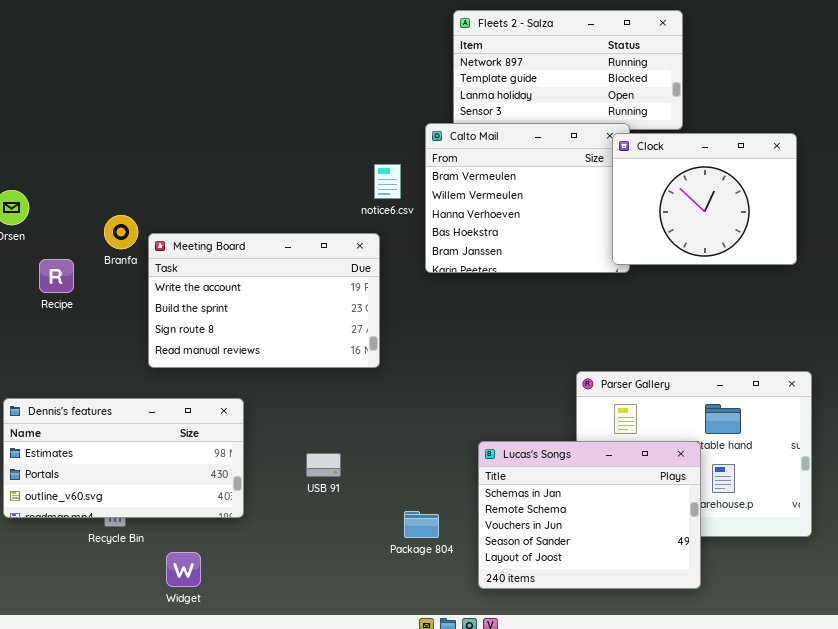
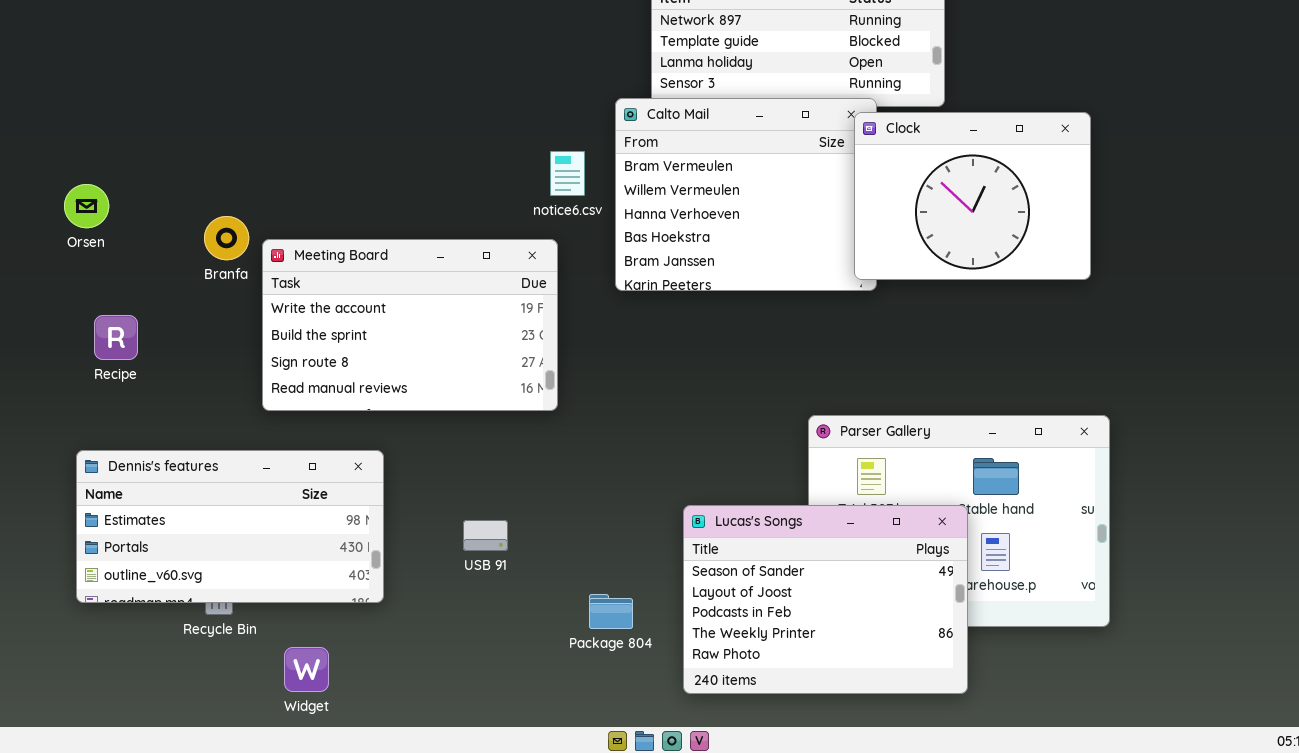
Recipe: [39,259,74,293] -> [94,315,138,360], moved
Lucas's Songs: [478,441,701,589] -> [683,505,968,694], scrolled down 3 rows

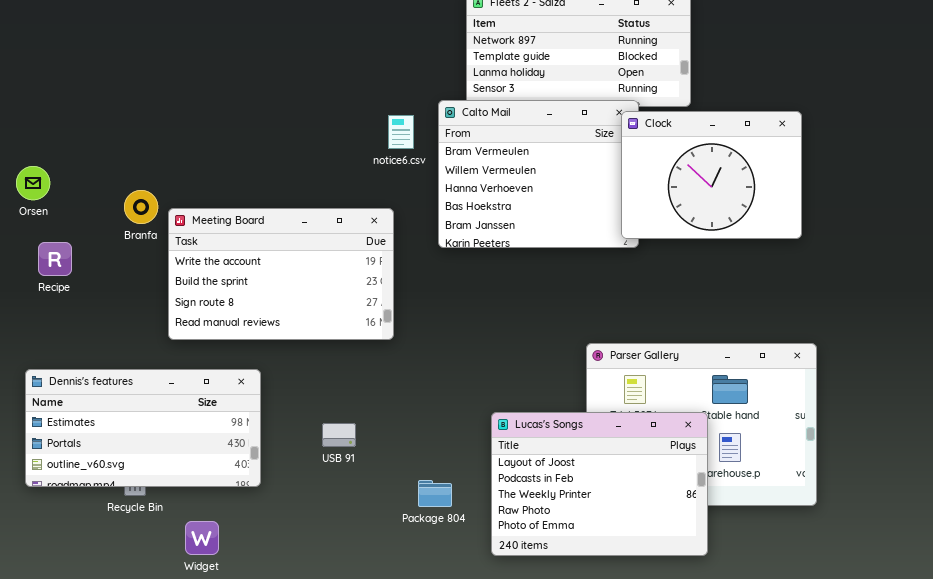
notice6.csv: [550,151,585,196] -> [388,115,414,149], moved
Recipe: [94,315,138,360] -> [38,242,72,276], moved
Lucas's Songs: [683,505,968,694] -> [491,412,708,556], scrolled down 1 row

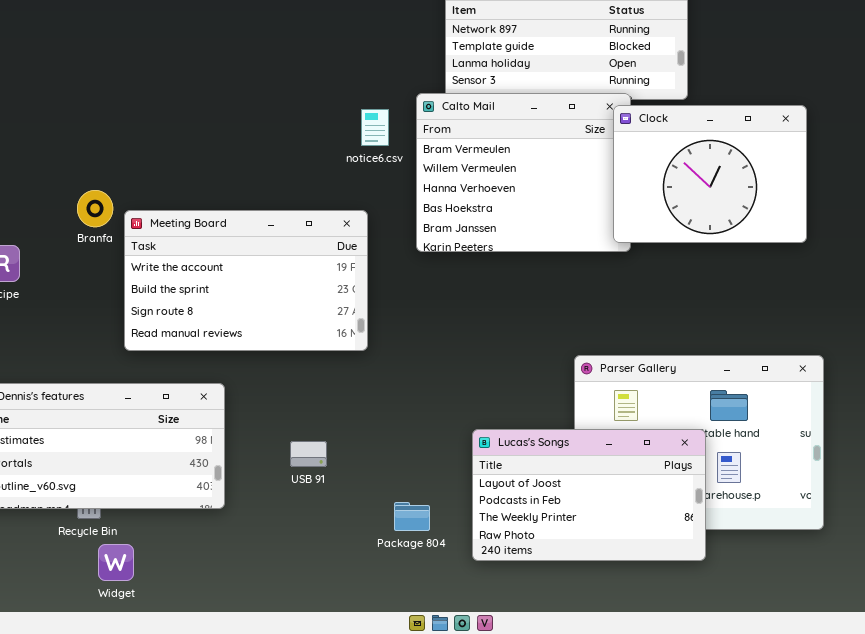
Lucas's Songs: [491,412,708,556] -> [472,429,706,561], resized
Widget: [185,521,219,555] -> [98,544,134,581], moved

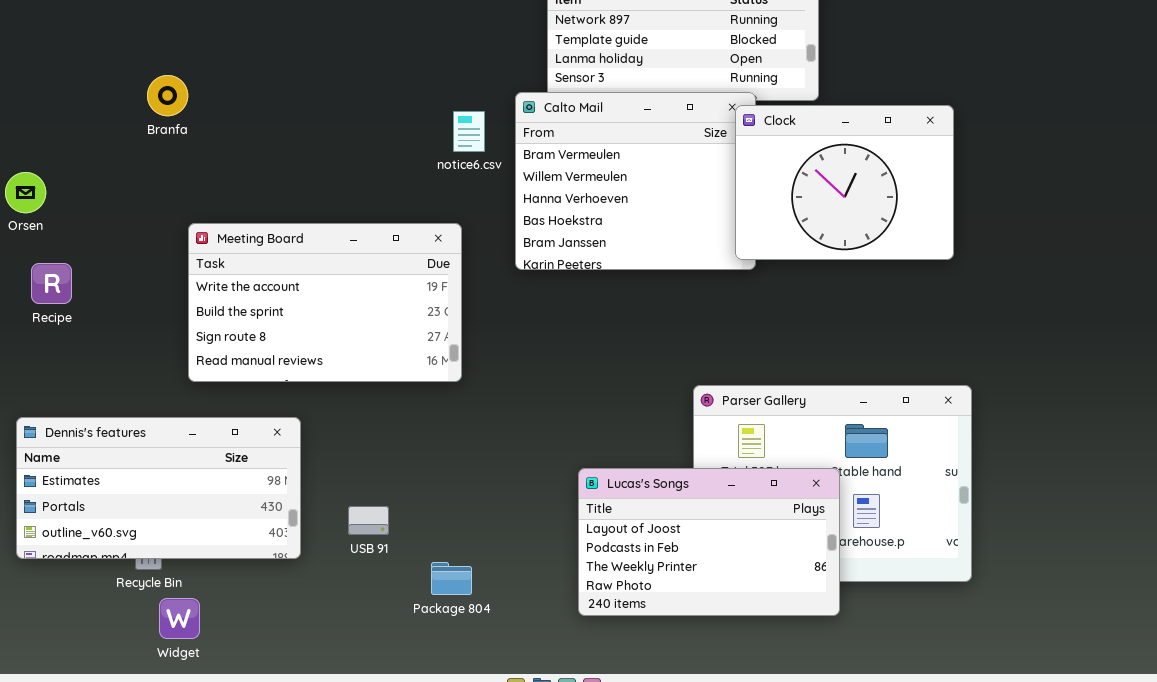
Branfa: [77,190,113,227] -> [147,75,188,116], moved
USB 91: [290,441,327,467] -> [348,506,389,535], moved
Package 804: [394,502,430,531] -> [431,562,472,595], moved

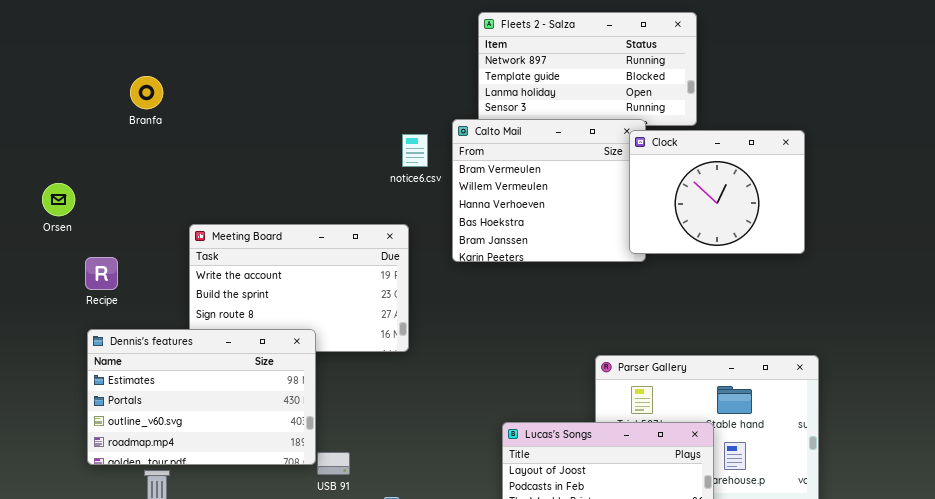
Branfa: [147,75,188,116] -> [130,76,163,109], moved
Recipe: [31,263,72,304] -> [85,257,118,290], moved
Dennis's features: [16,417,301,559] -> [87,329,316,465], moved, resized

